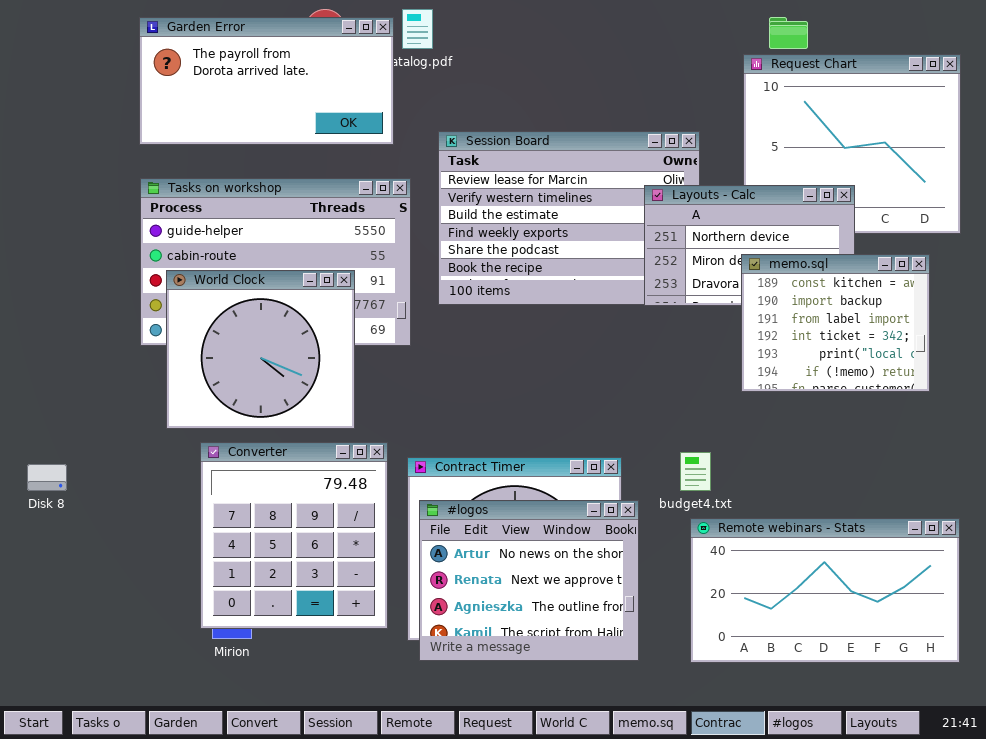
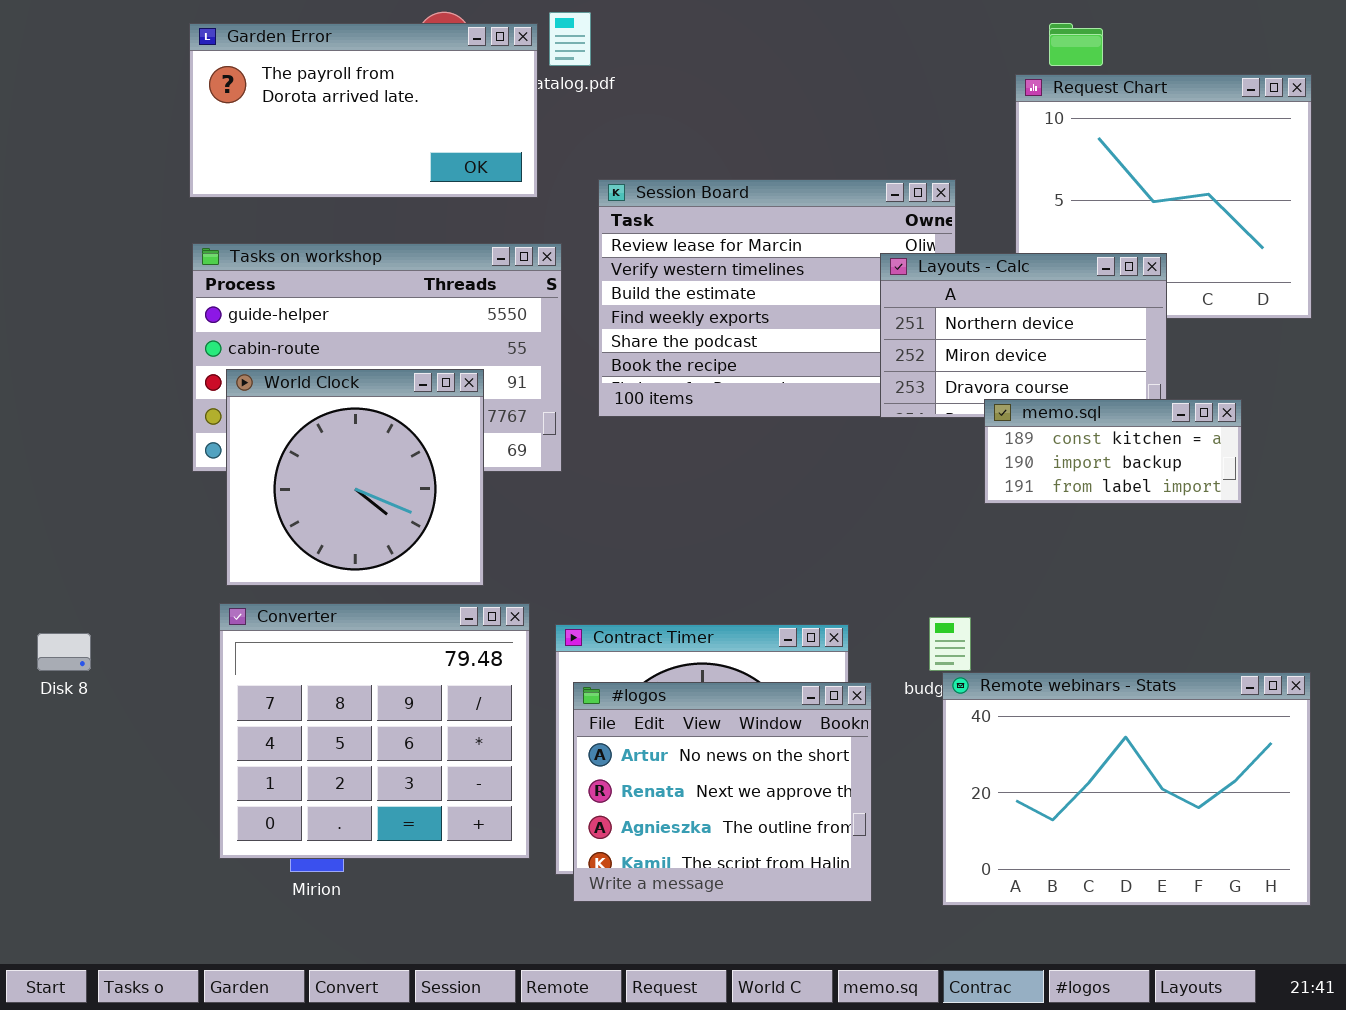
memo.sql: [741,254,930,392] -> [984,399,1242,504], moved, resized
Converter: [200,442,388,629] -> [219,603,530,859], resized
Remote webinars - Stats: [690,518,960,663] -> [942,672,1311,906], resized

